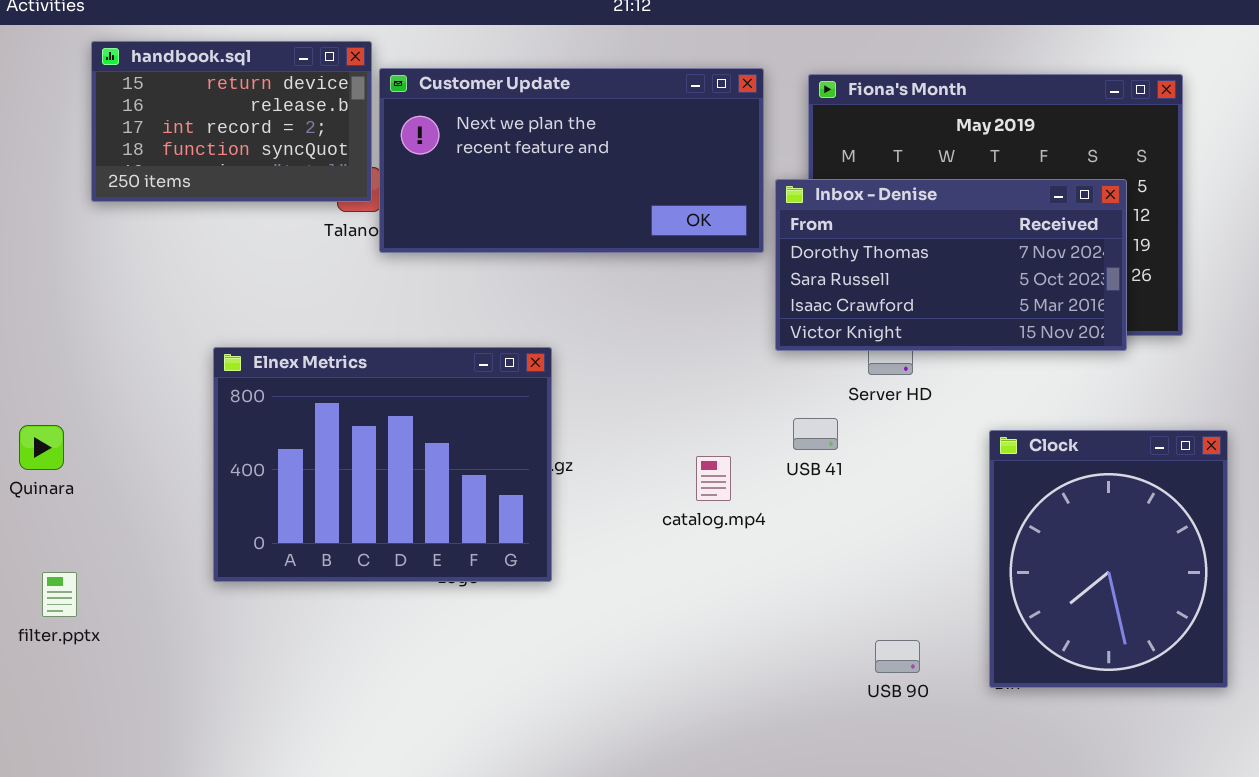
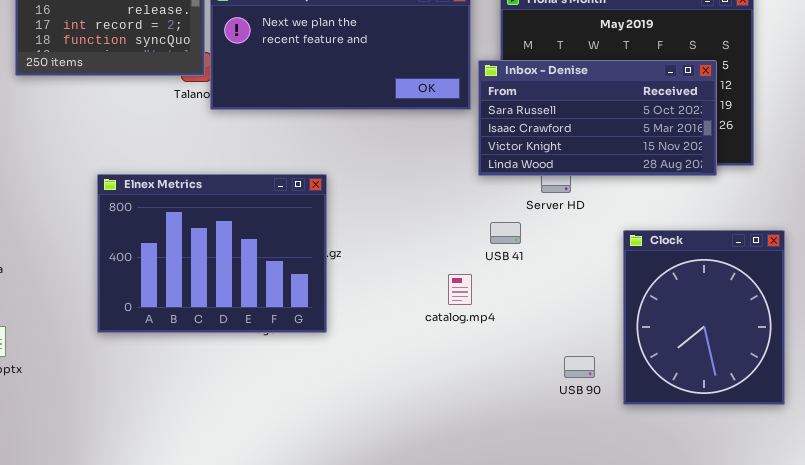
Inbox - Denise: [775,179,1127,351] -> [478,60,717,176], scrolled down 1 row
catalog.mp4: [696,456,731,501] -> [448,274,472,305], moved
USB 90: [875,640,920,673] -> [564,356,595,378], moved

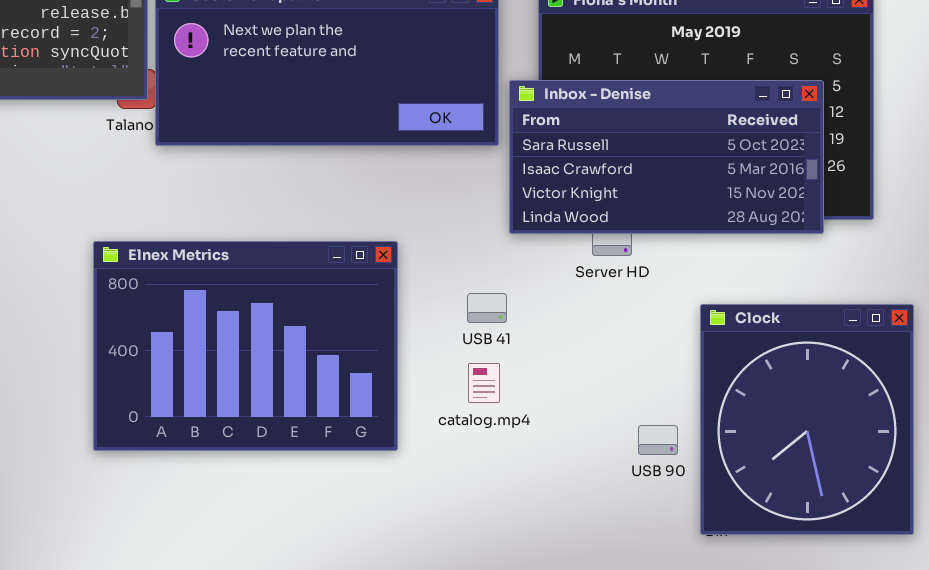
Elnex Metrics: [97,174,327,333] -> [93,241,398,451], moved
USB 41: [490,222,521,244] -> [467,293,507,323], moved
USB 90: [564,356,595,378] -> [638,425,678,455], moved

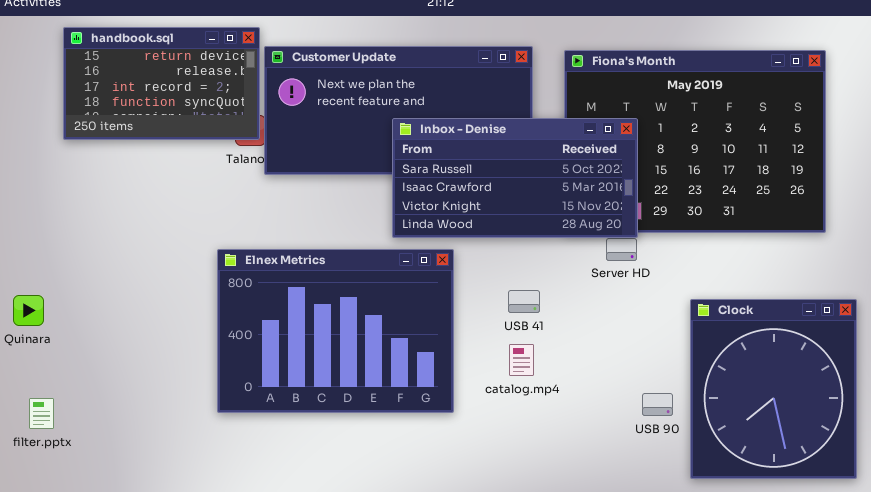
Inbox - Denise: [509,80,824,234] -> [392,118,638,238], moved

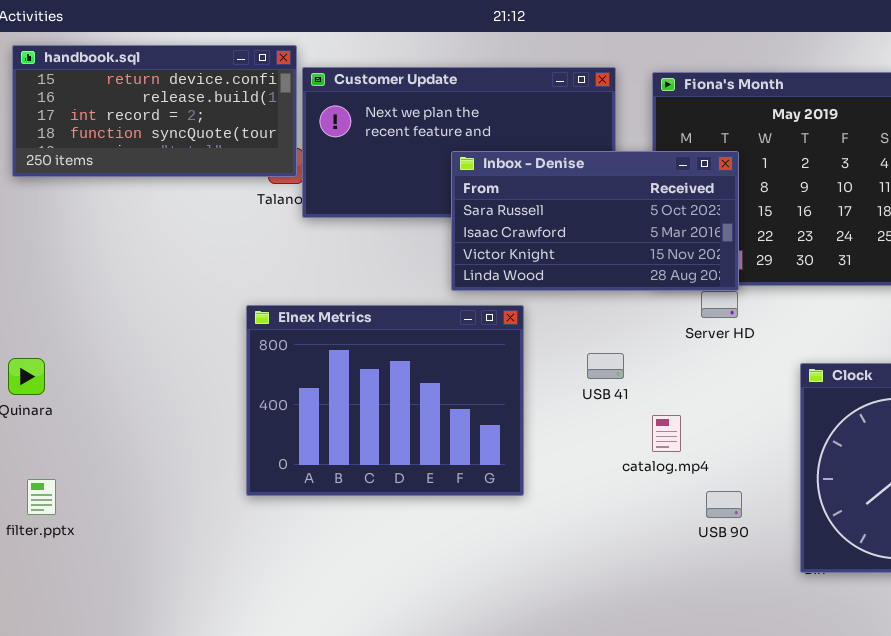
handbook.sql: [63,27,260,140] -> [12,45,297,177], resized
catalog.mp4: [509,344,534,376] -> [652,415,681,452], moved
USB 90: [642,393,673,416] -> [706,491,742,518], moved

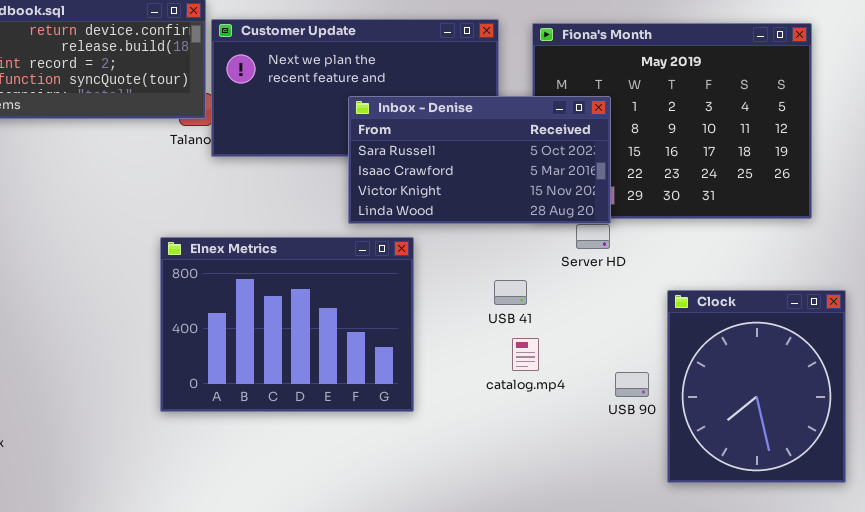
USB 41: [587,353,624,379] -> [494,280,527,305], moved
catalog.mp4: [652,415,681,452] -> [512,338,539,371], moved
USB 90: [706,491,742,518] -> [615,372,649,397], moved

